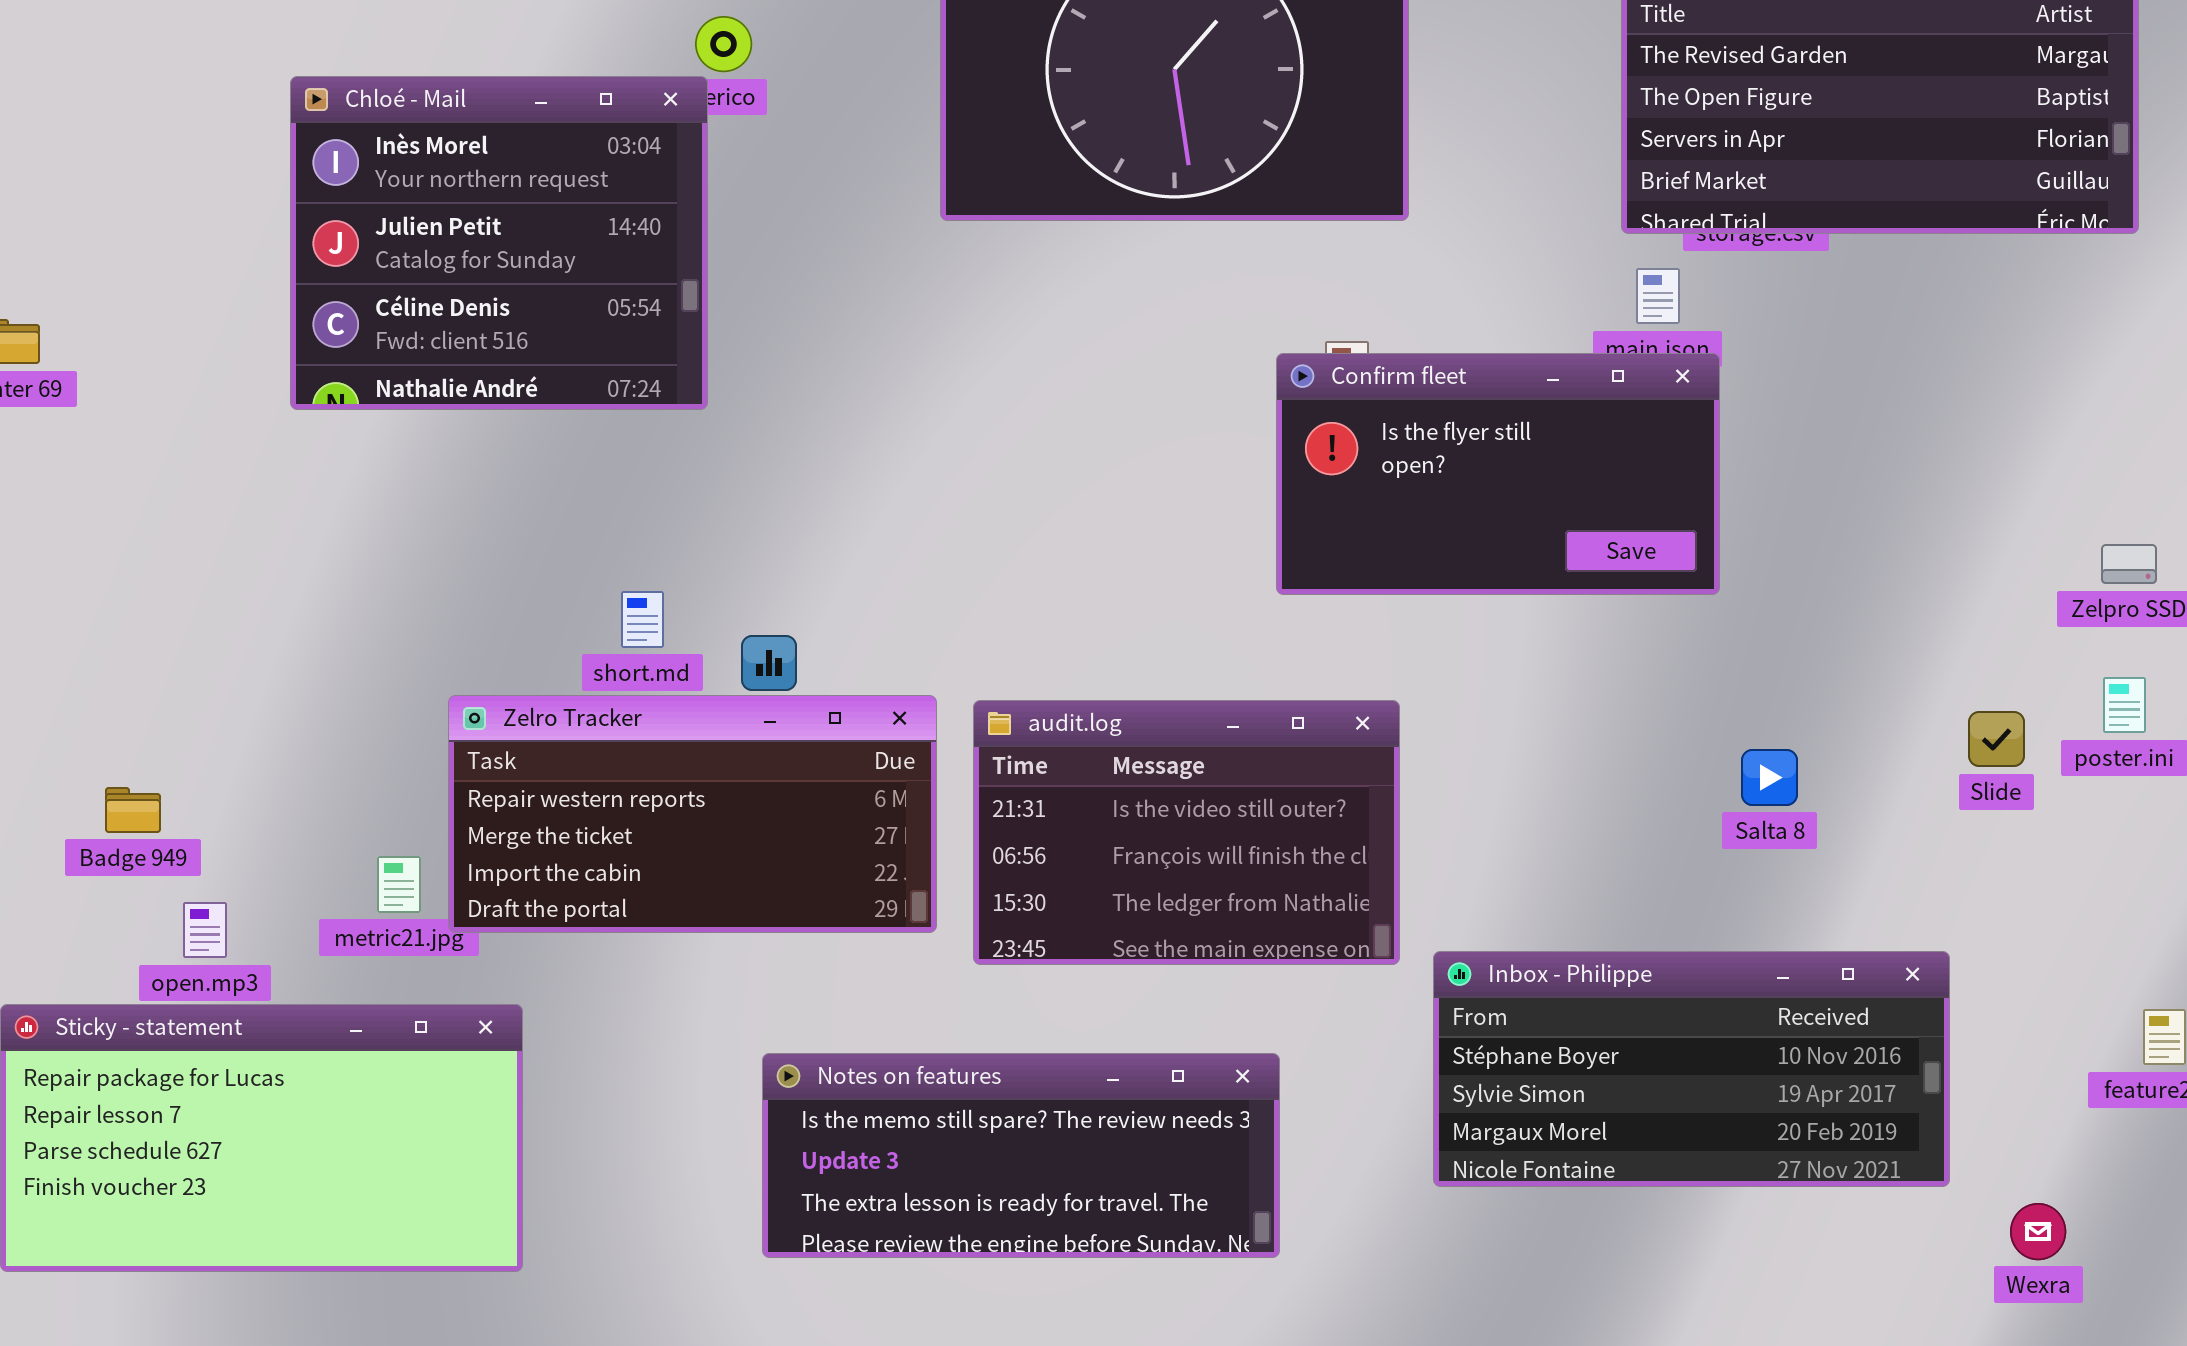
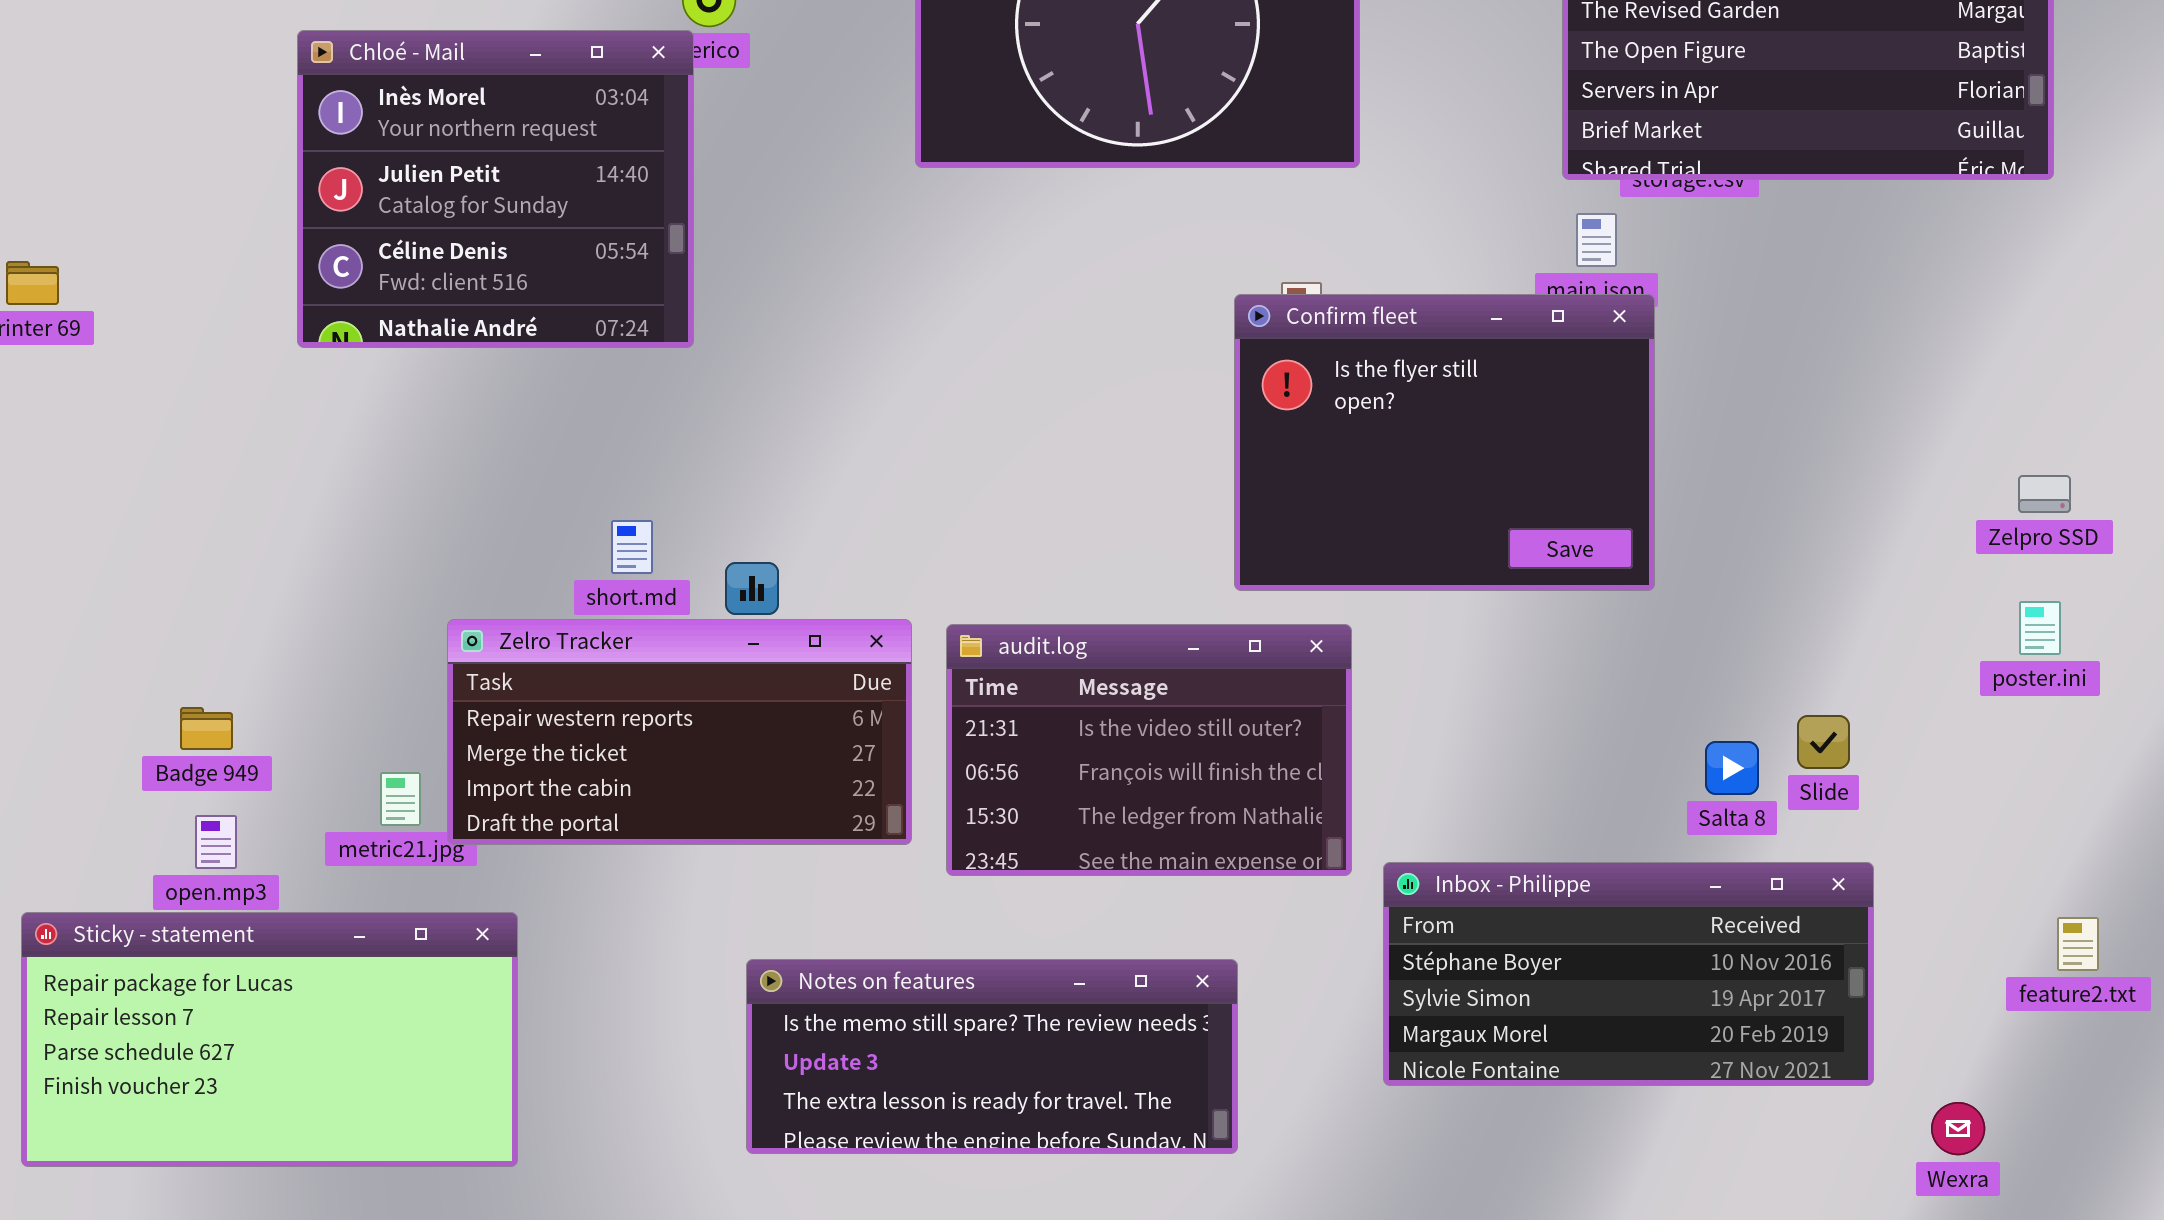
Confirm fleet: [1276,353,1720,595] -> [1234,294,1655,591], resized
Slide: [1968,711,2025,767] -> [1797,715,1850,769], moved
Salta 8: [1741,749,1798,806] -> [1705,741,1759,795], moved
Badge 949: [105,787,161,833] -> [180,707,233,750], moved

